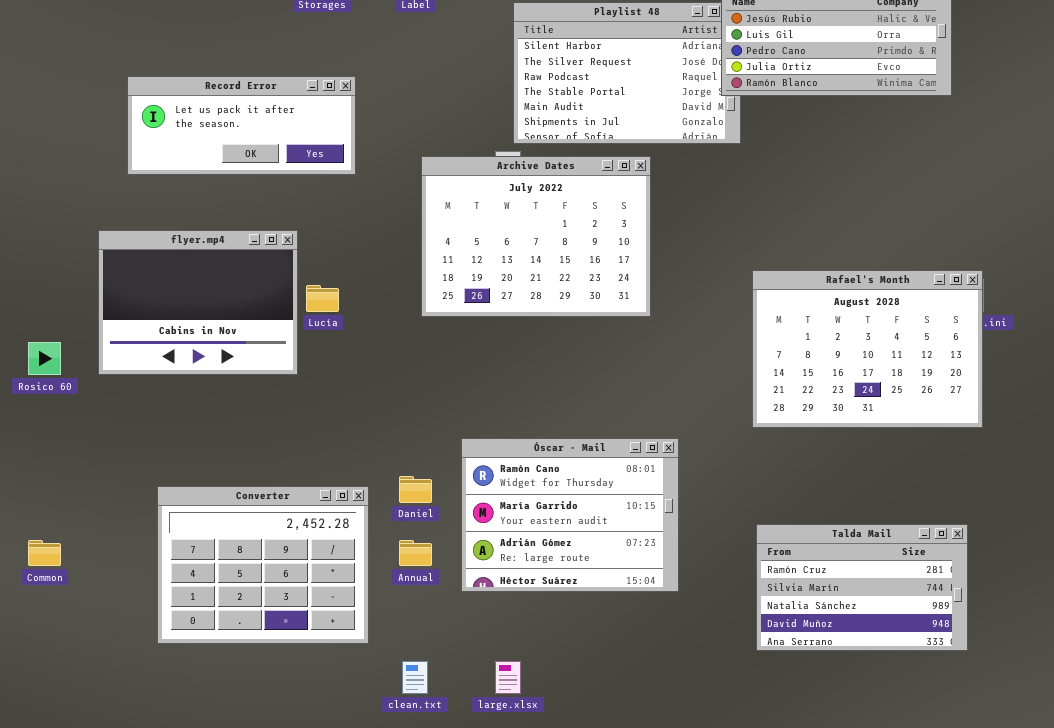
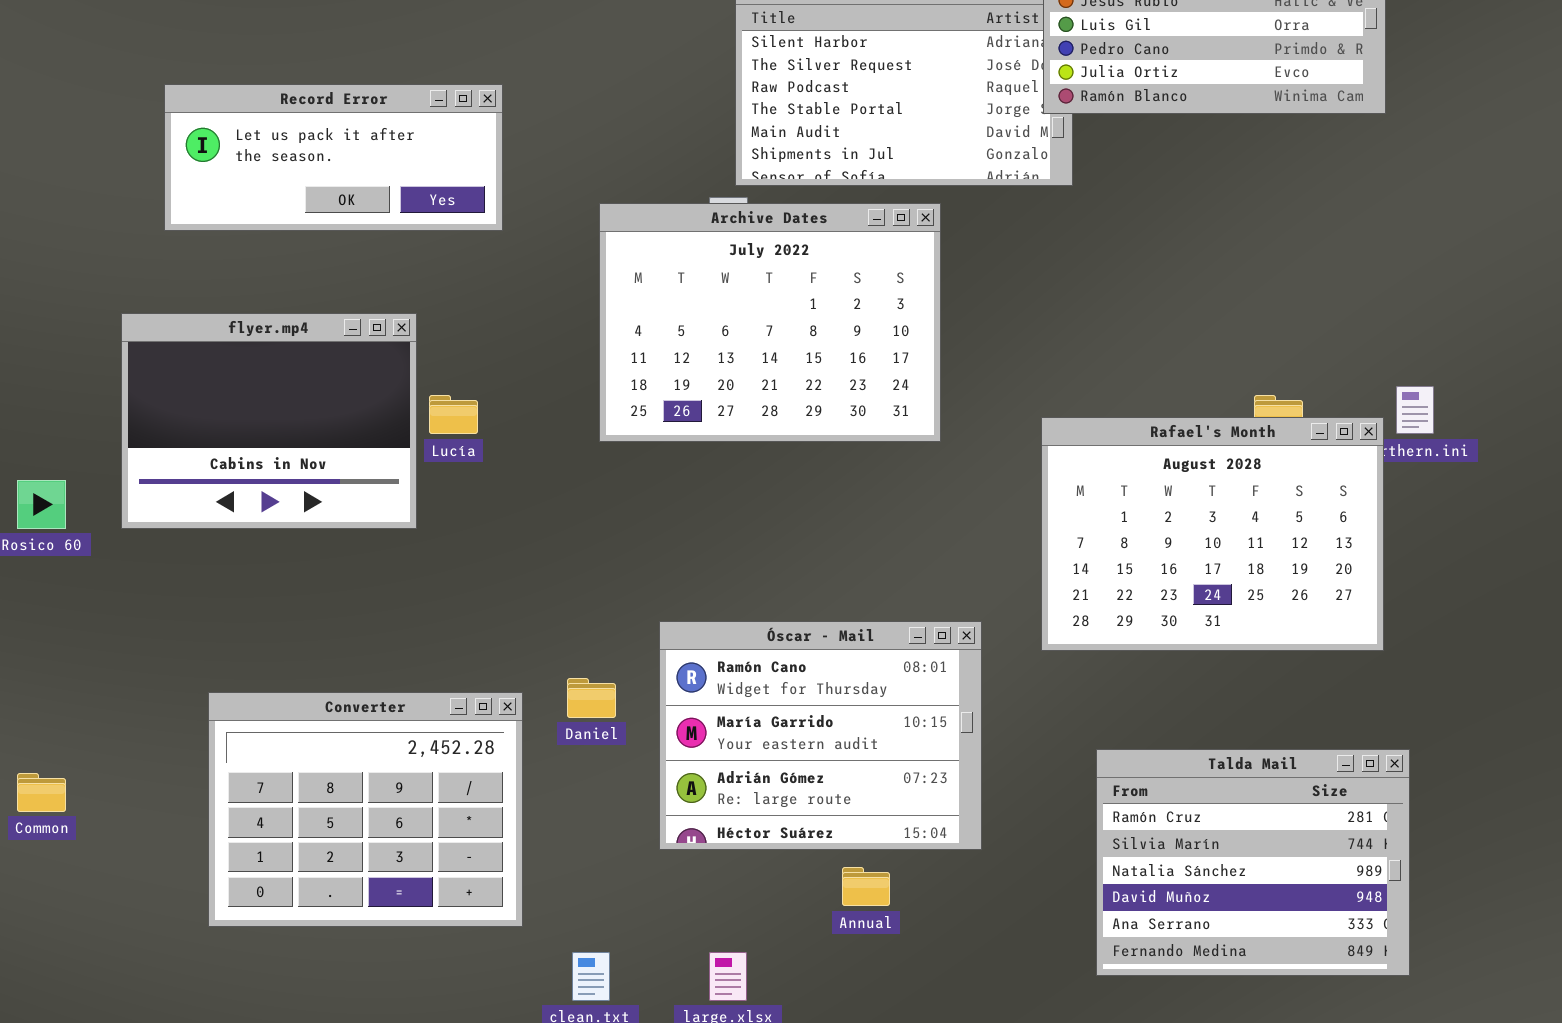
Rafael's Month: [752,270,983,428] -> [1041,417,1384,651], moved
Talda Mail: [756,524,968,651] -> [1096,749,1410,976], resized
Annual: [399,540,432,566] -> [842,867,890,906], moved

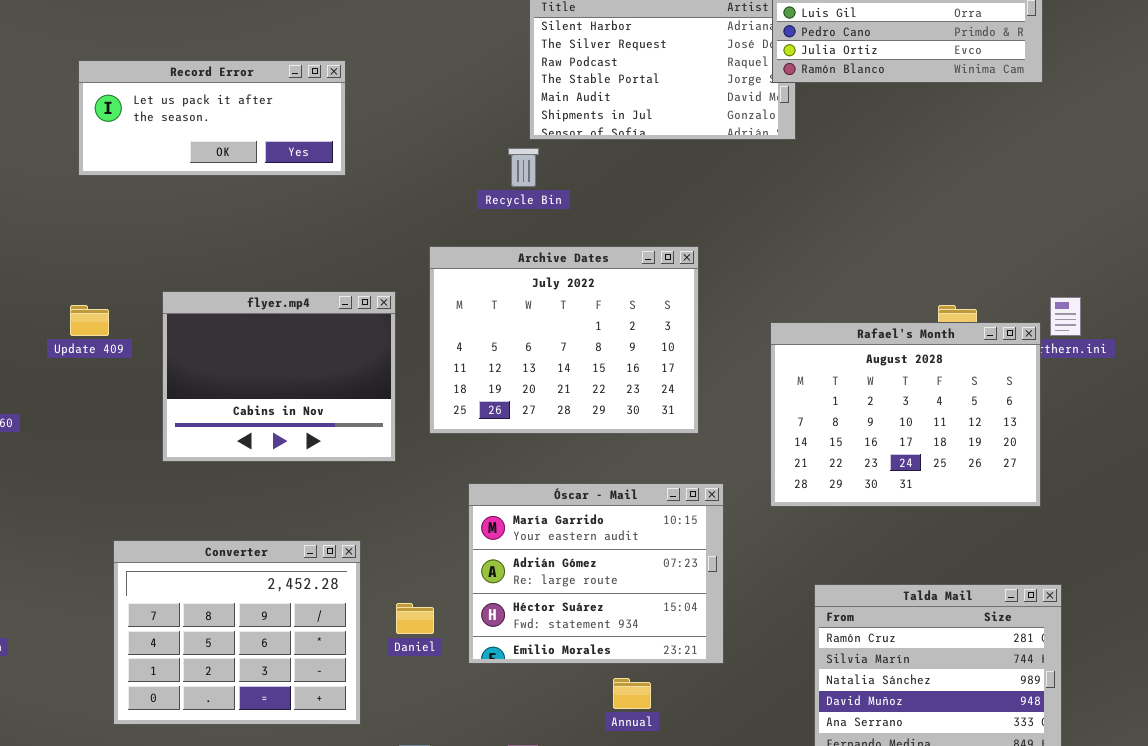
Archive Dates: [599,203,941,442] -> [429,246,699,434], moved
flyer.mp4: [121,313,417,529] -> [162,291,396,462], moved
Óscar - Mail: [659,621,982,850] -> [468,483,724,664], scrolled down 1 row
Daniel: [567,678,616,718] -> [396,603,434,634], moved

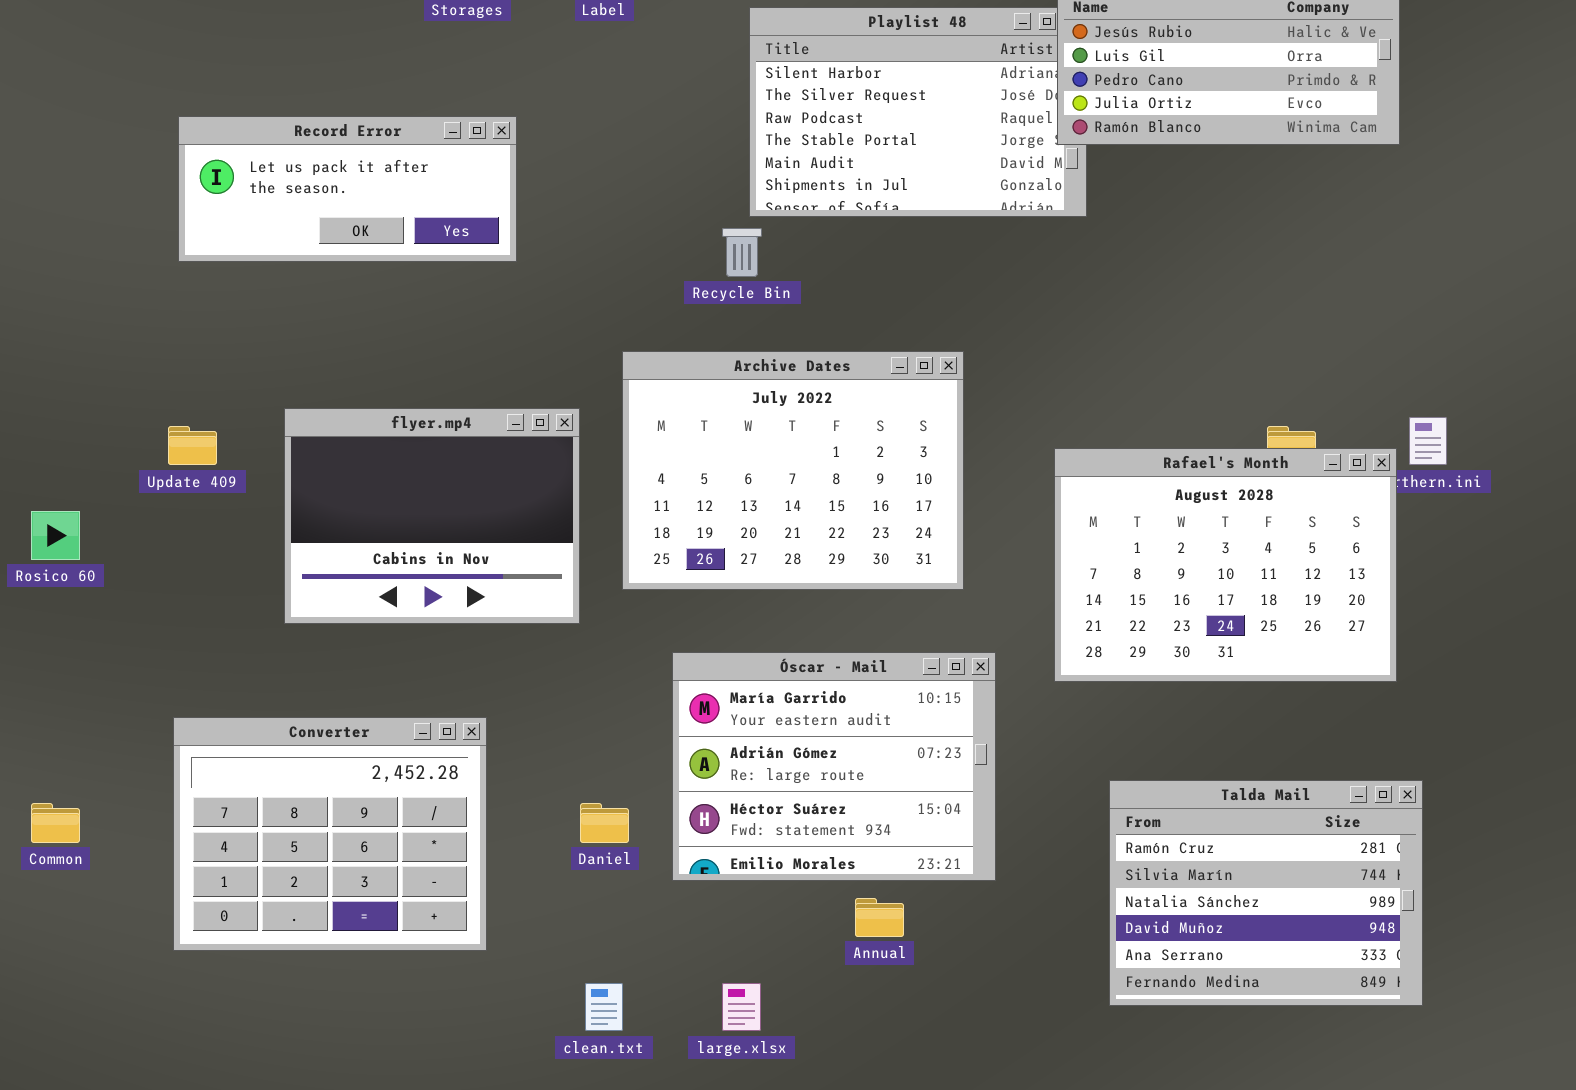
Converter: [113,540,361,725] -> [173,717,487,951], moved

